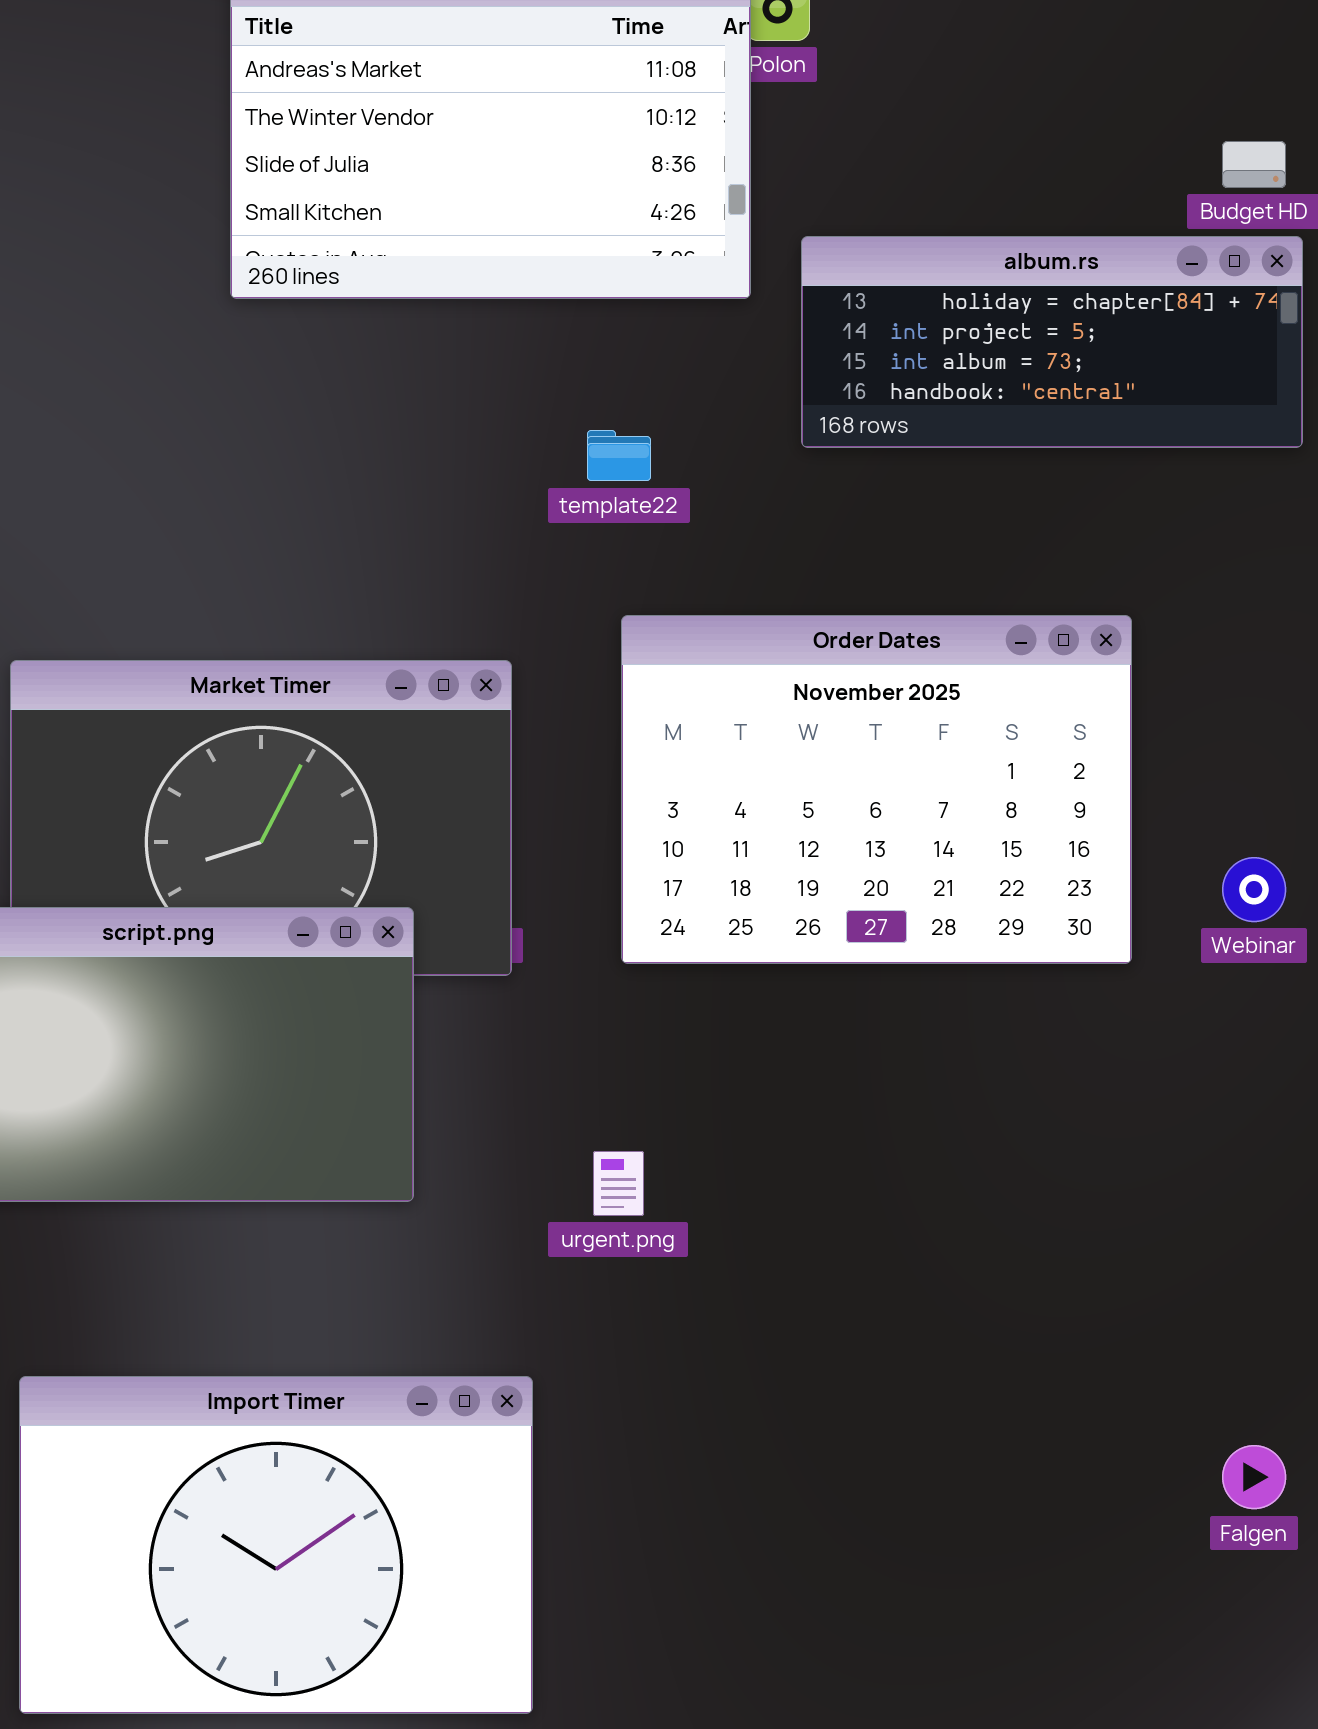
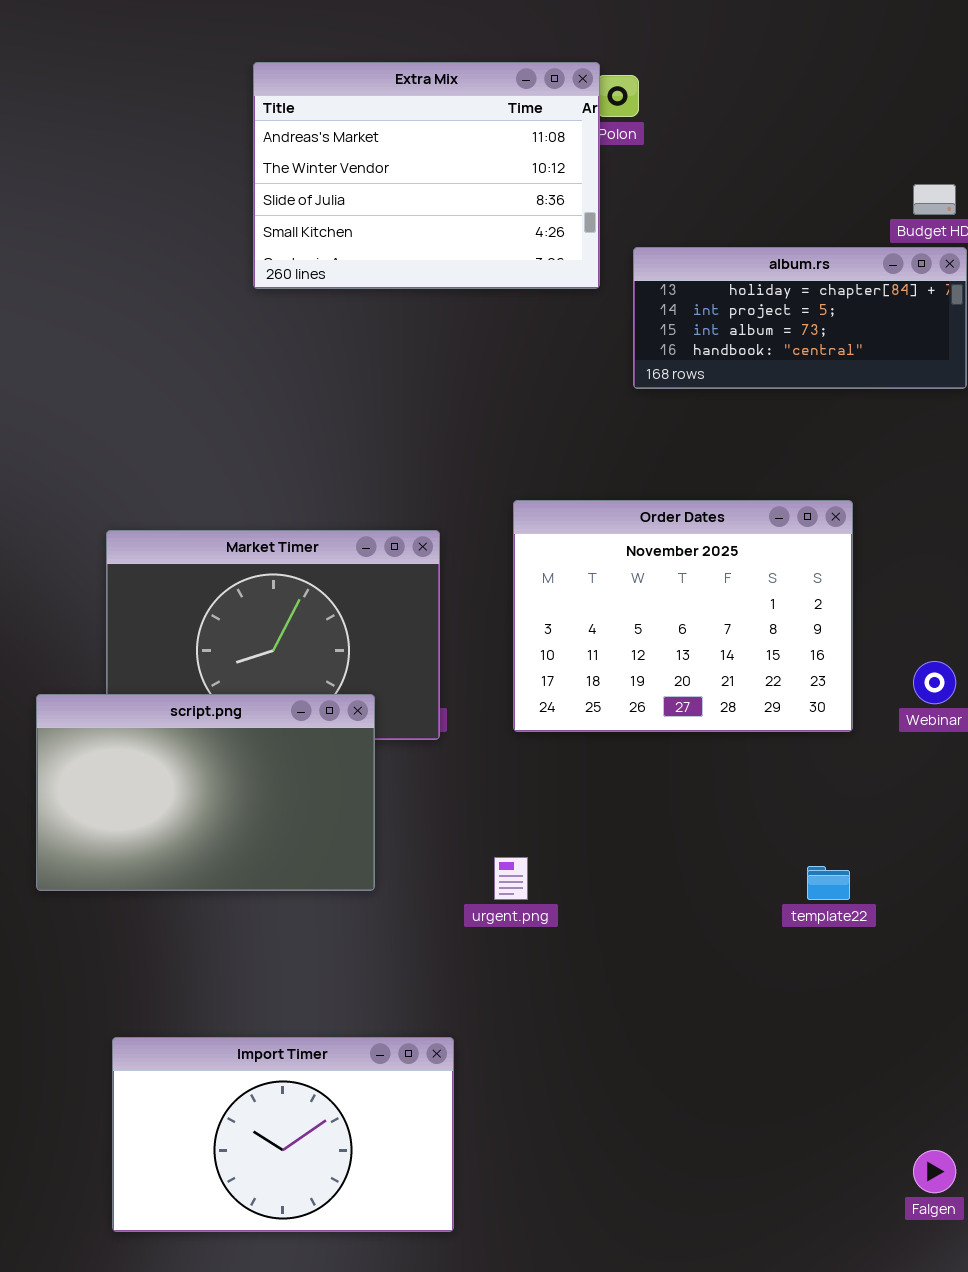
template22: [587,430,651,481] -> [807,866,850,900], moved
Import Timer: [19,1376,533,1714] -> [112,1037,454,1232], resized
Falgen: [1222,1445,1286,1509] -> [913,1150,956,1193], moved

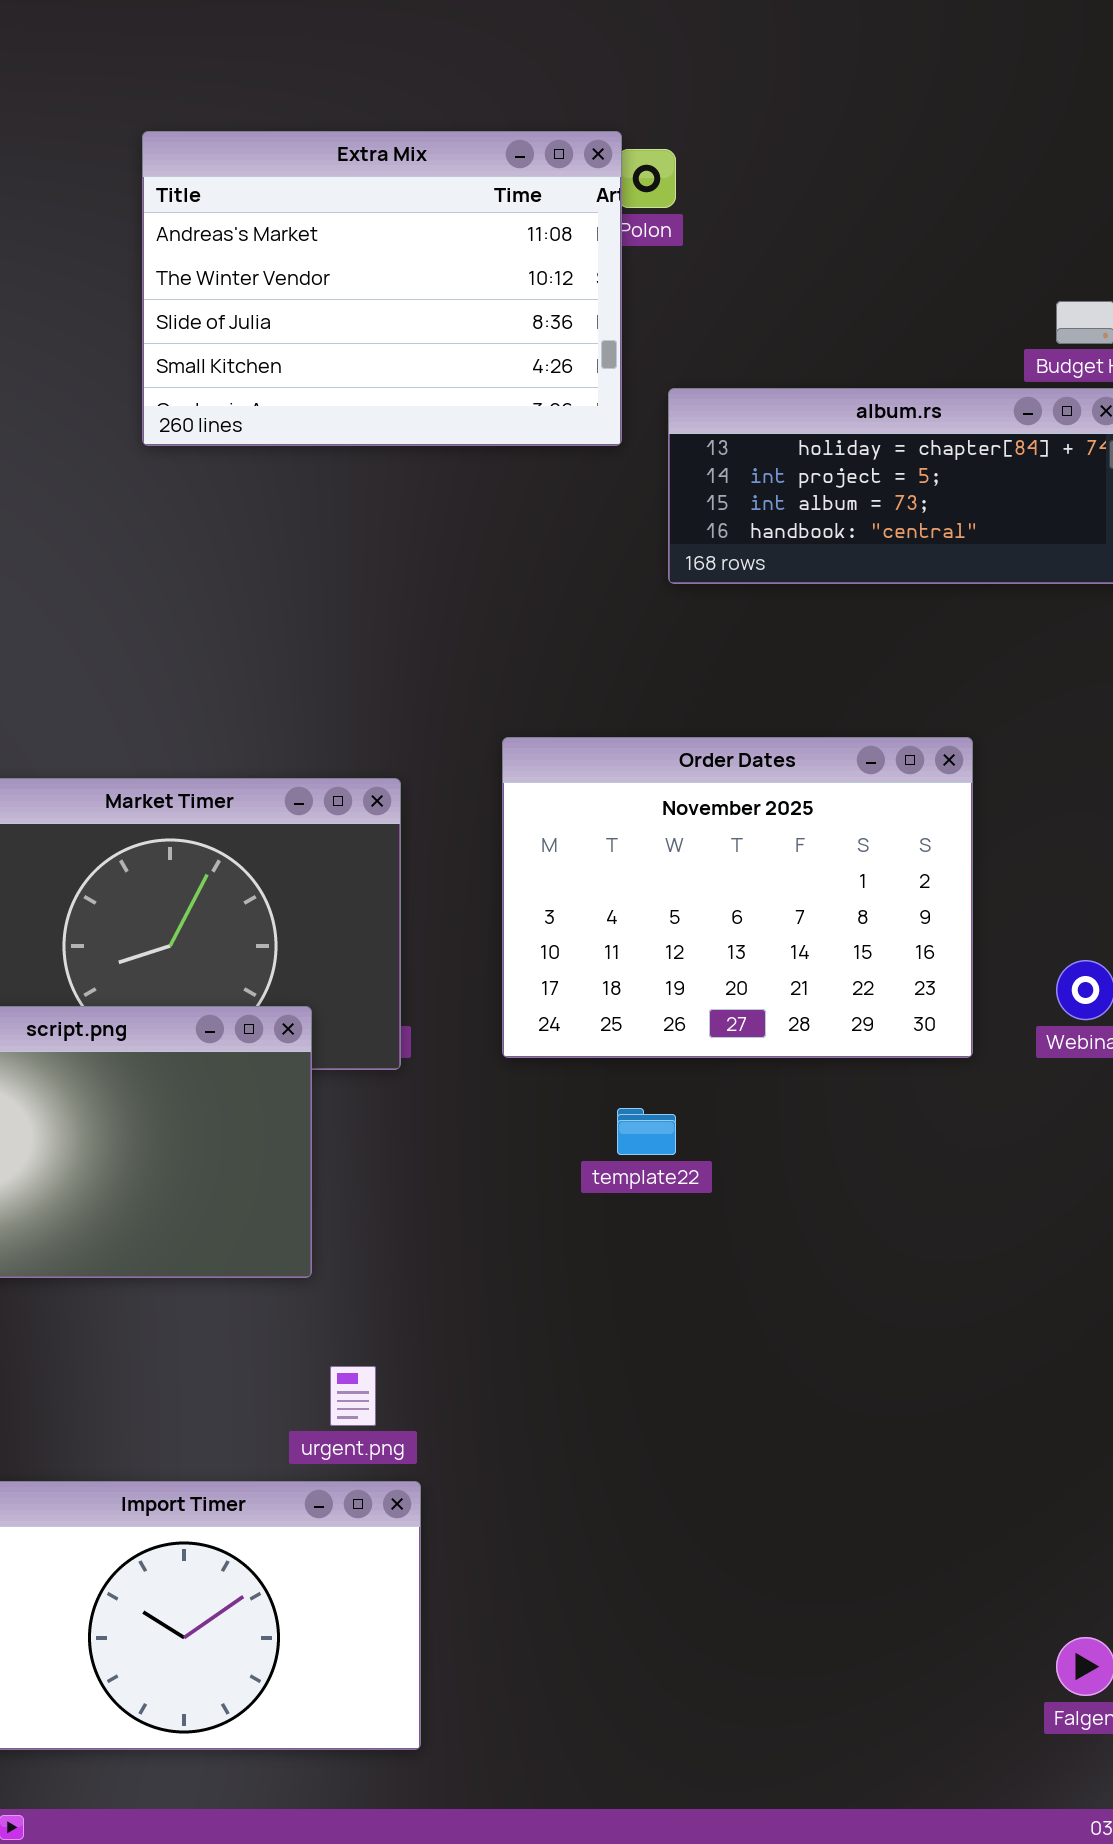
urgent.png: [494,857,528,900] -> [330,1366,376,1426], moved
template22: [807,866,850,900] -> [617,1108,676,1155], moved

